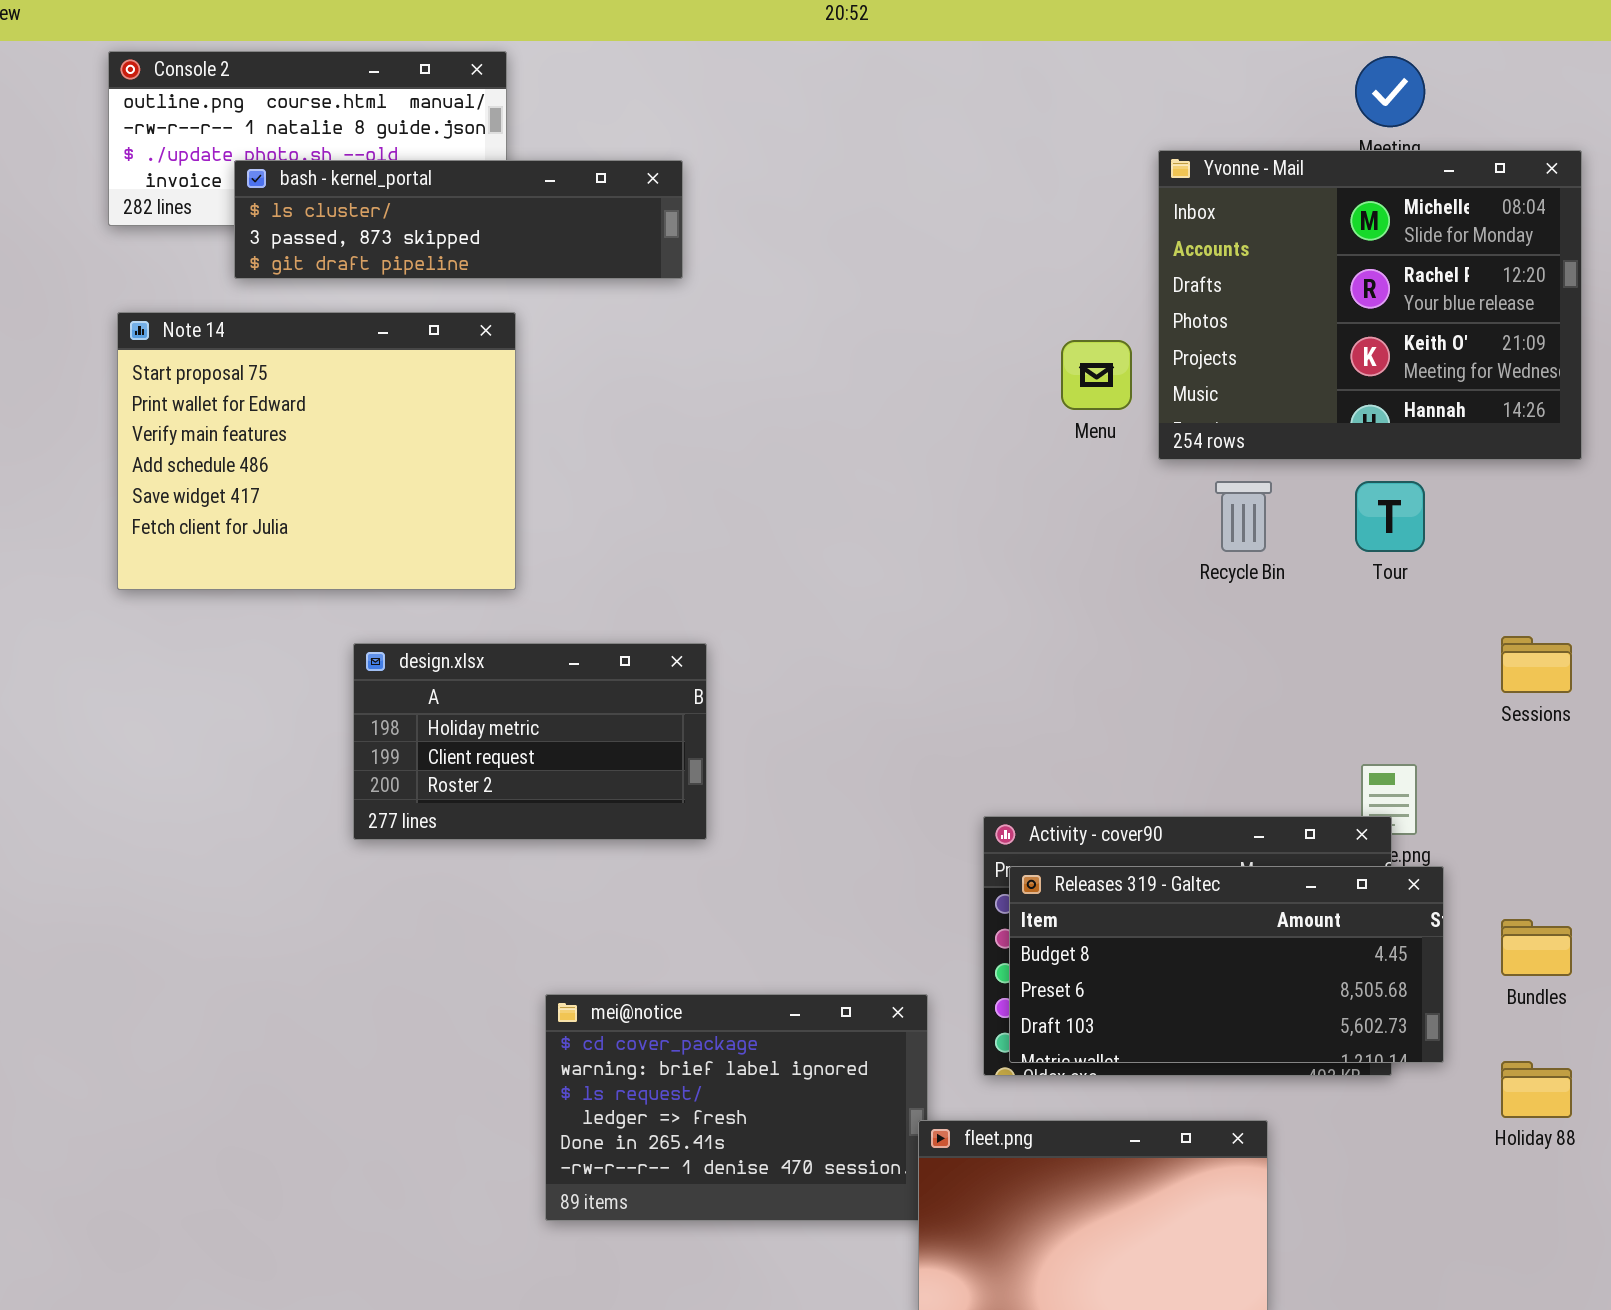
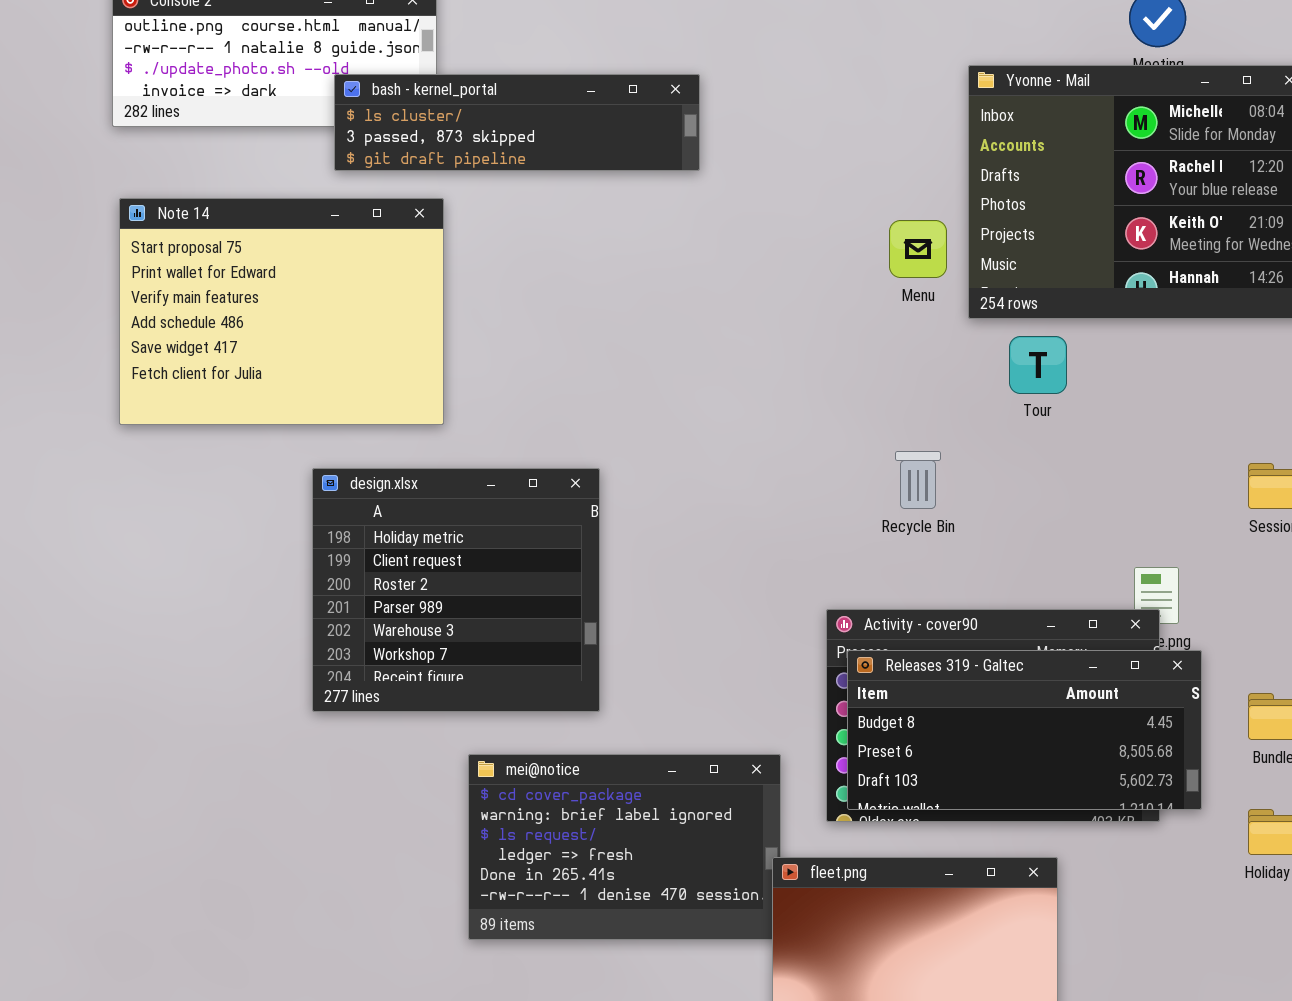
bash - kernel_portal: [234,160,683,279] -> [334,74,700,171], moved
Recycle Bin: [1215,481,1272,552] -> [895,451,941,509], moved
Tour: [1355,481,1425,552] -> [1009,336,1067,394], moved
design.xlsx: [353,643,707,840] -> [312,468,600,712], resized

